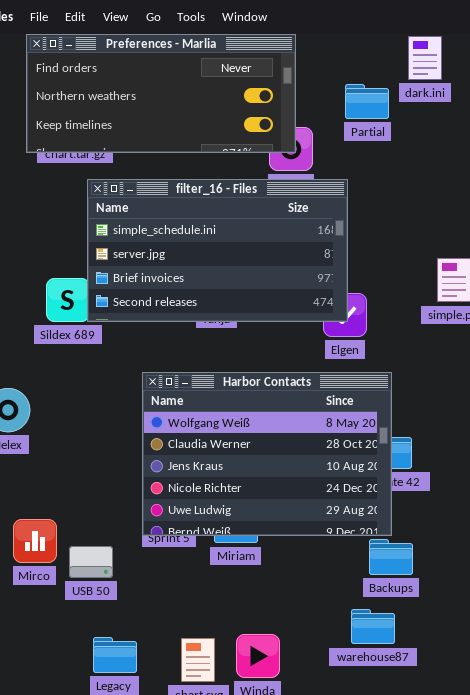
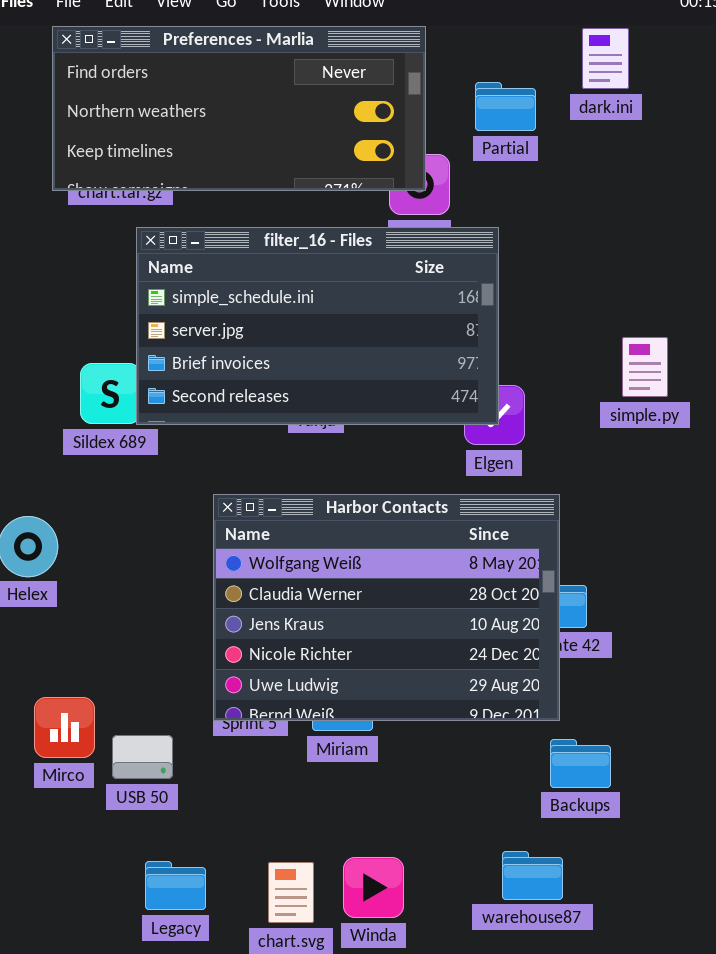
Partial: [345,84,389,119] -> [475,82,536,131], moved
Backups: [369,539,413,575] -> [550,739,611,788], moved
warehouse87: [351,609,395,644] -> [502,851,563,900], moved

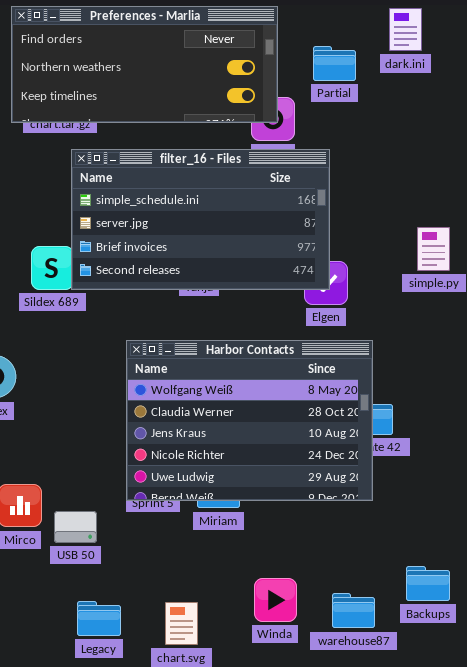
Backups: [550,739,611,788] -> [406,566,450,601], moved
Winda: [343,857,404,918] -> [254,578,297,622], moved

